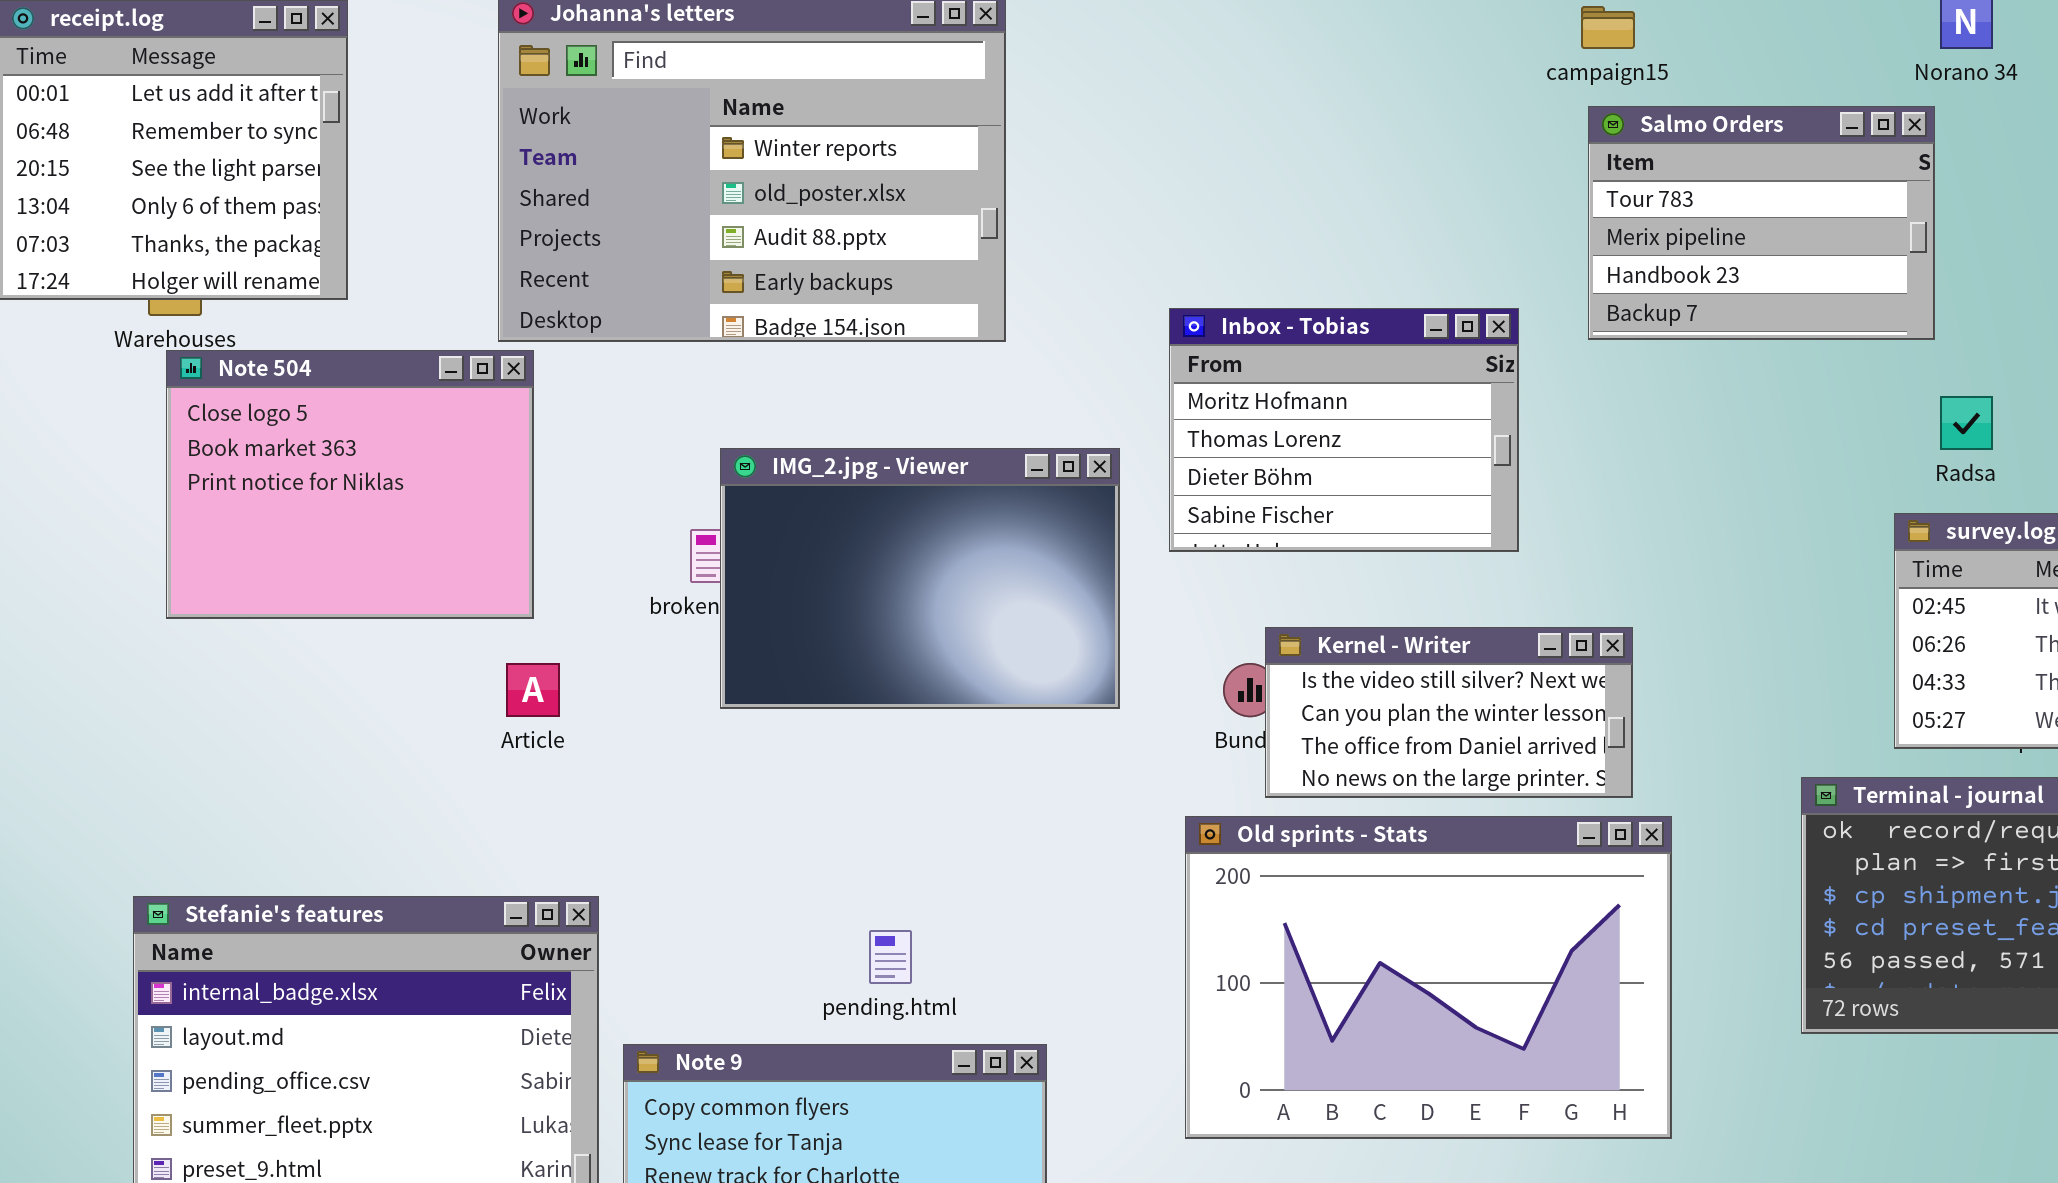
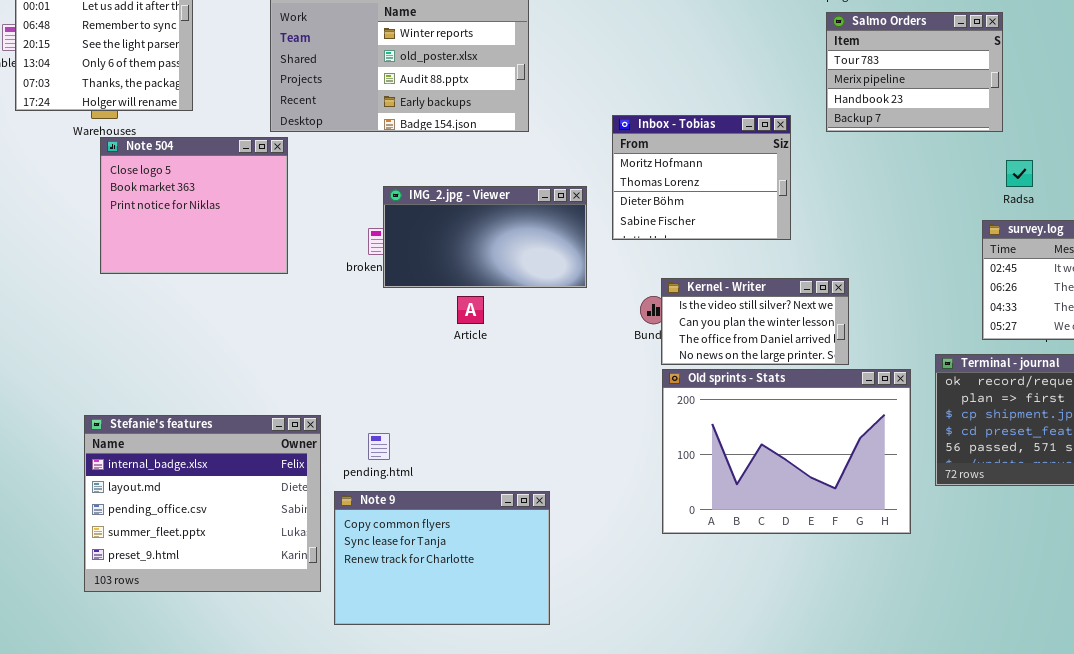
IMG_2.jpg - Viewer: [720,448,1120,709] -> [383,186,587,288], resized
Article: [506,663,560,717] -> [457,296,484,324], moved
Old sprints - Stats: [1185,816,1672,1139] -> [662,369,911,534], moved
pending.html: [869,930,912,984] -> [368,433,390,460], moved

